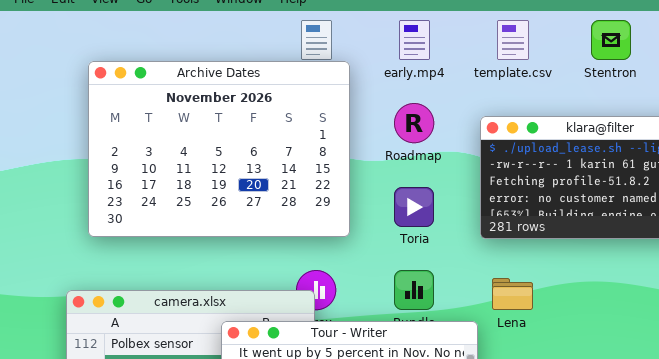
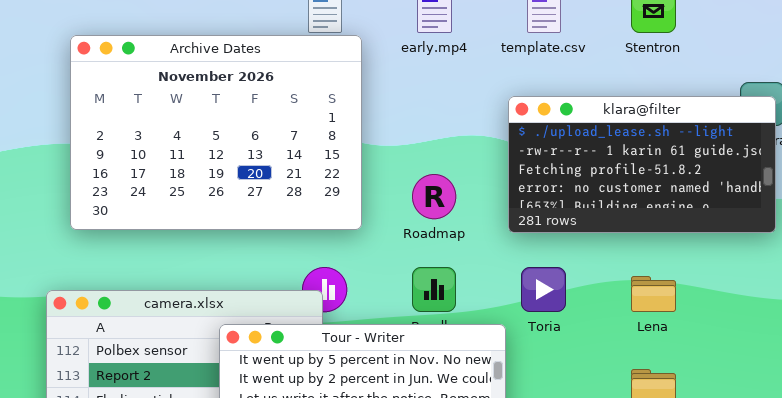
Roadmap: [394,103,434,143] -> [412,174,456,219], moved
Toria: [394,187,434,227] -> [521,267,566,312], moved
Lena: [492,278,533,310] -> [631,276,676,312], moved

